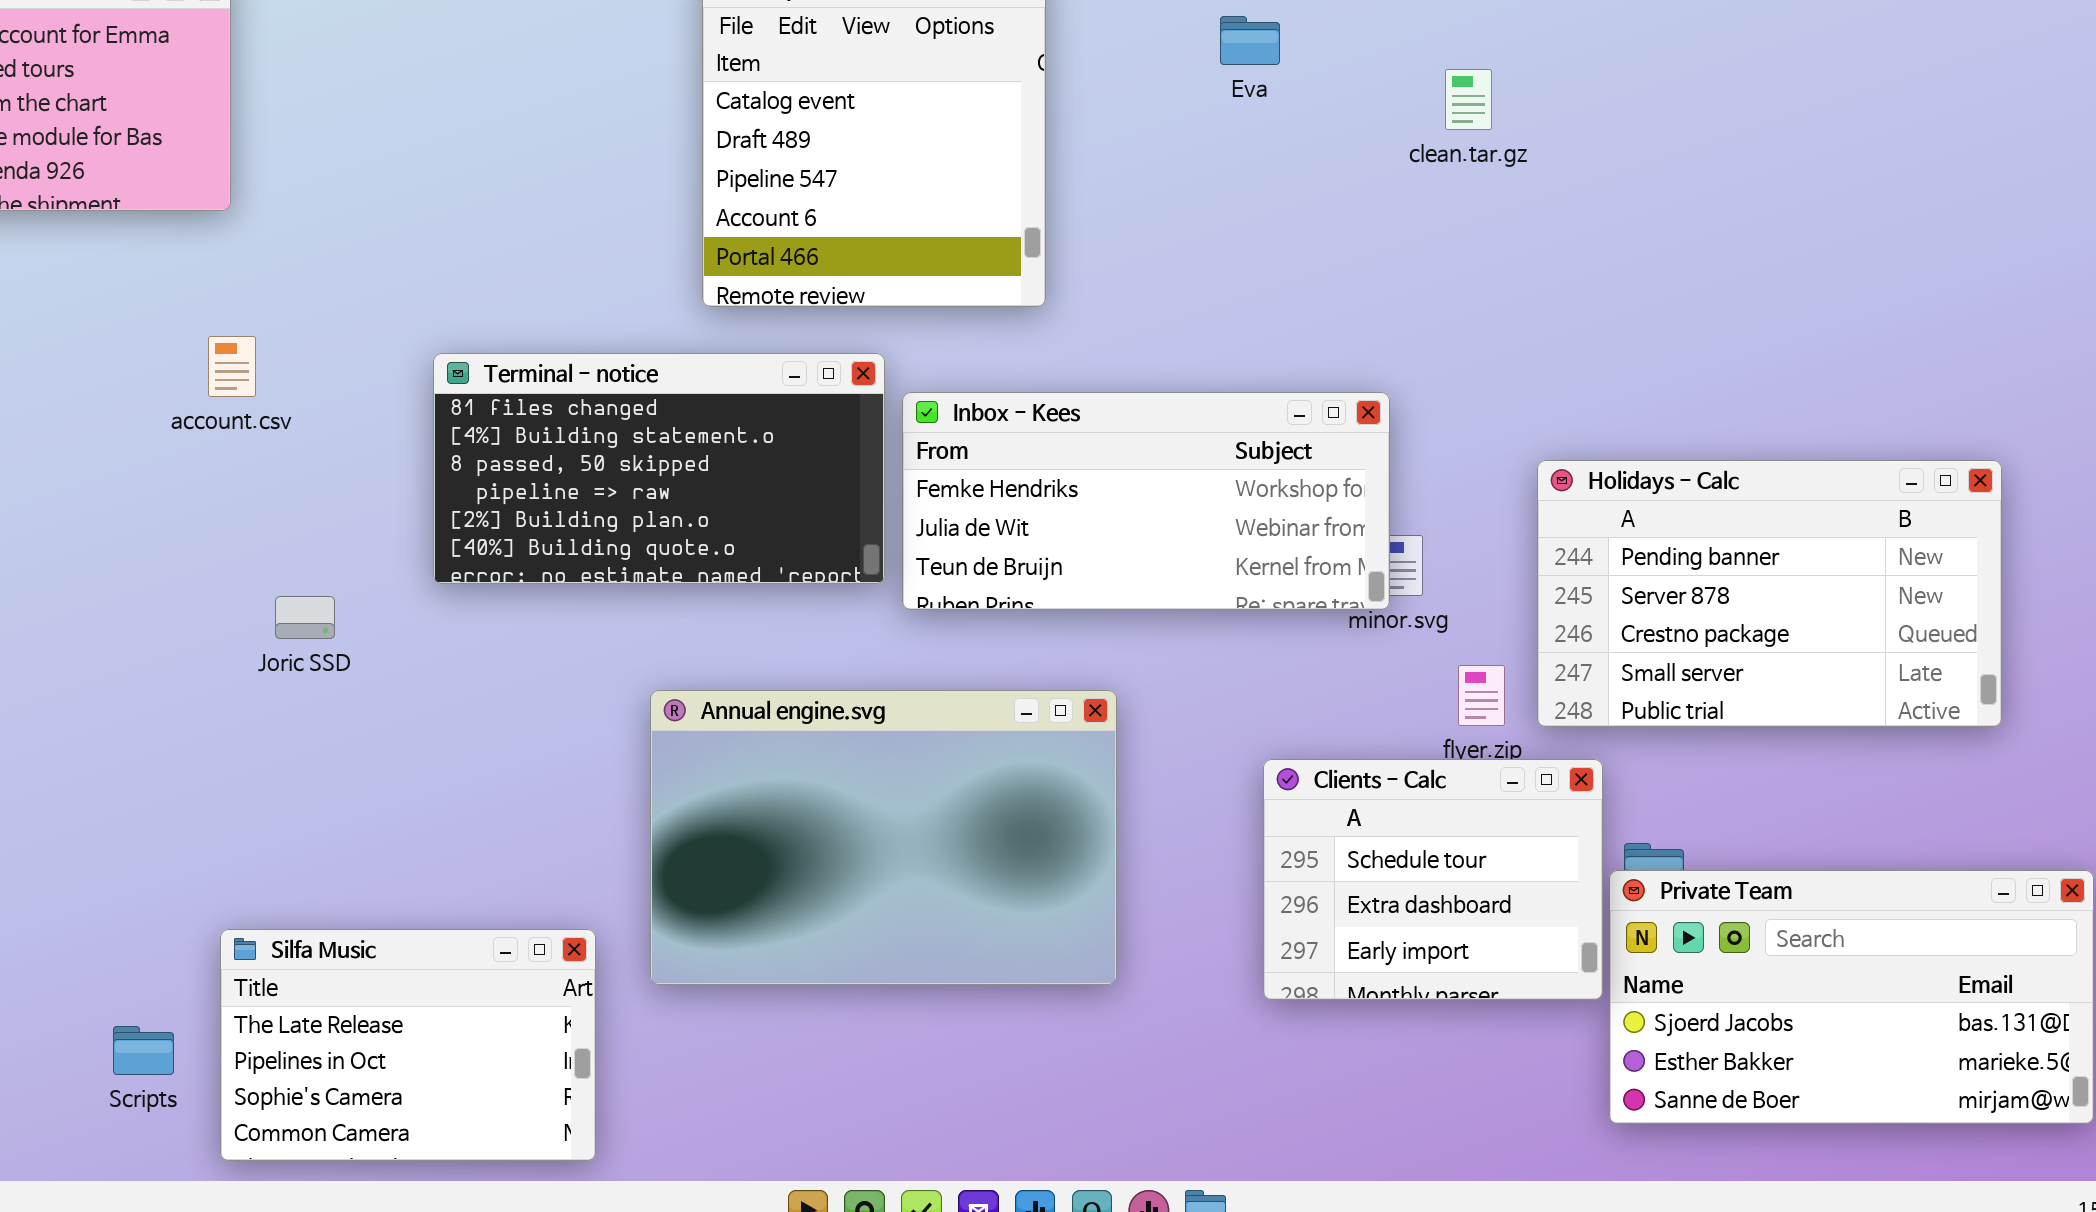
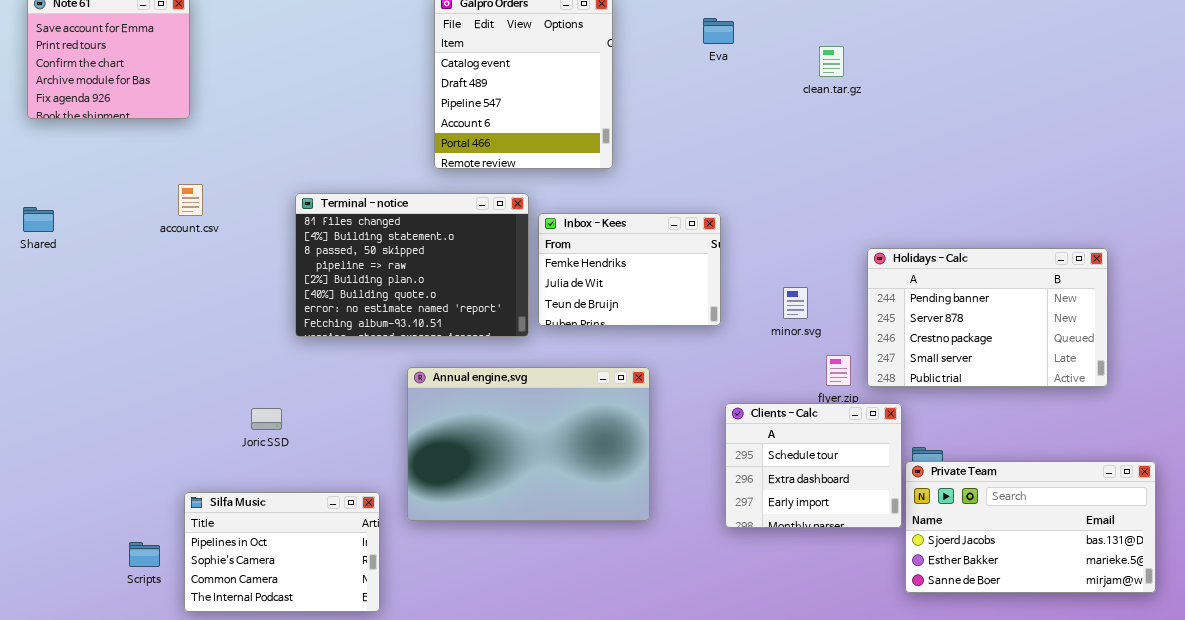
Terminal - notice: [433,353,885,584] -> [295,193,529,337], resized
Inbox - Kees: [902,392,1390,610] -> [538,213,721,326], resized
Joric SSD: [275,596,335,639] -> [251,408,282,430], moved
Silfa Music: [220,929,596,1161] -> [184,492,380,612], scrolled down 1 row

